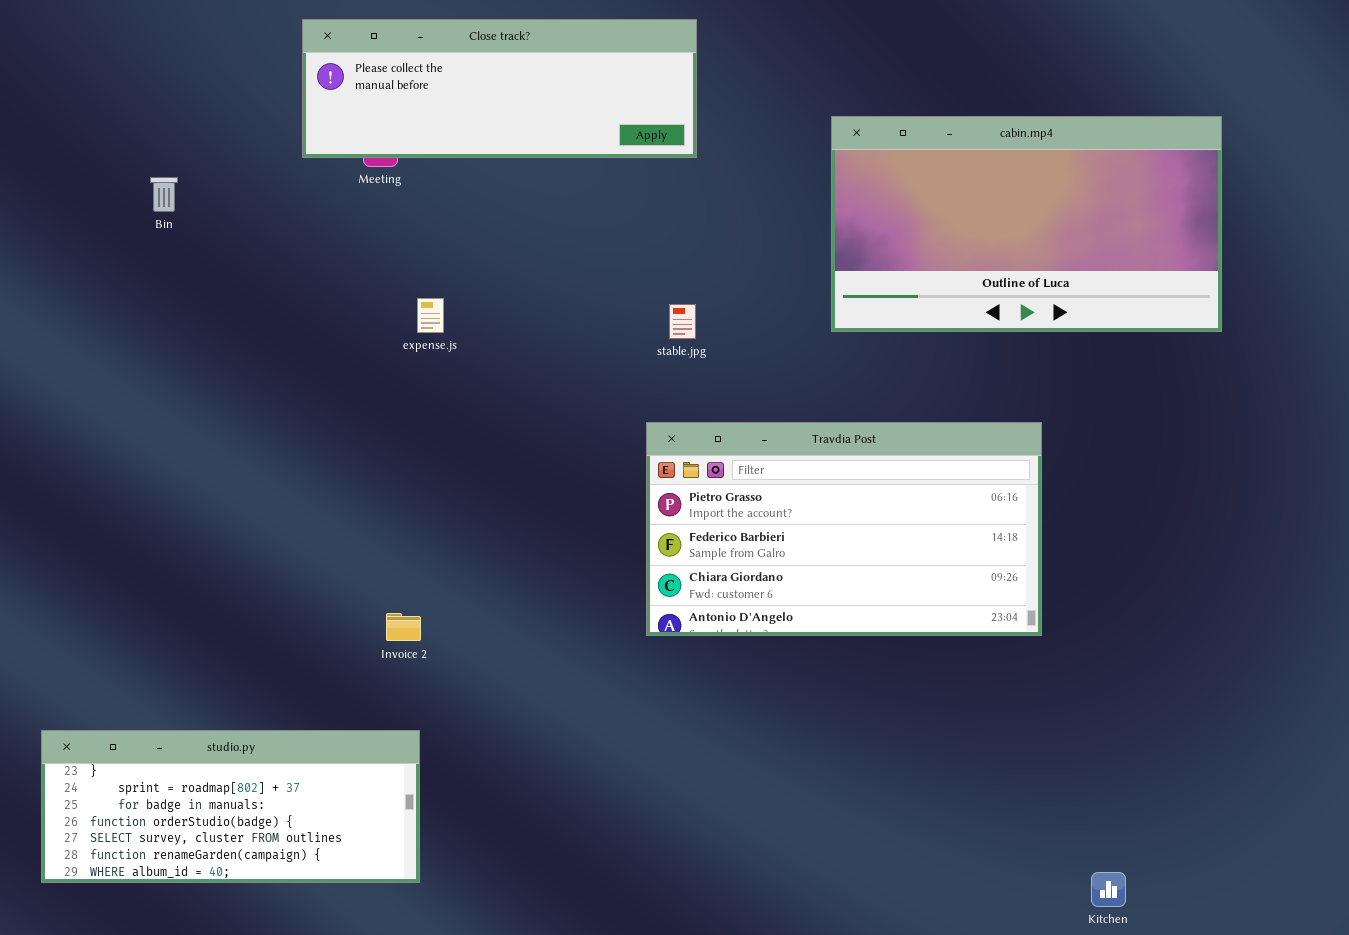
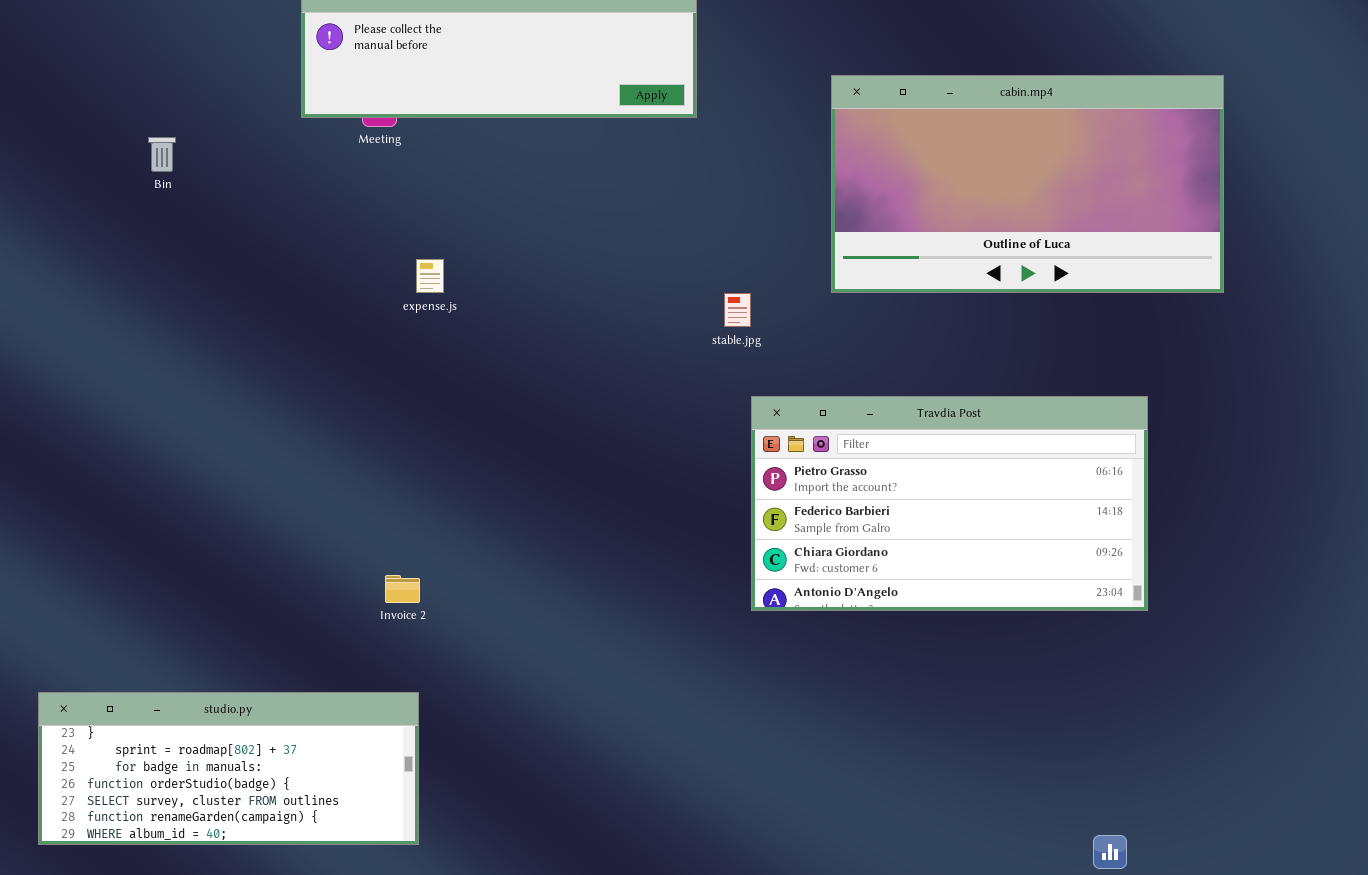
stable.jpg: [669,304,696,339] -> [724,293,751,327], moved
Travdia Post: [646,422,1042,636] -> [751,396,1148,611], moved

